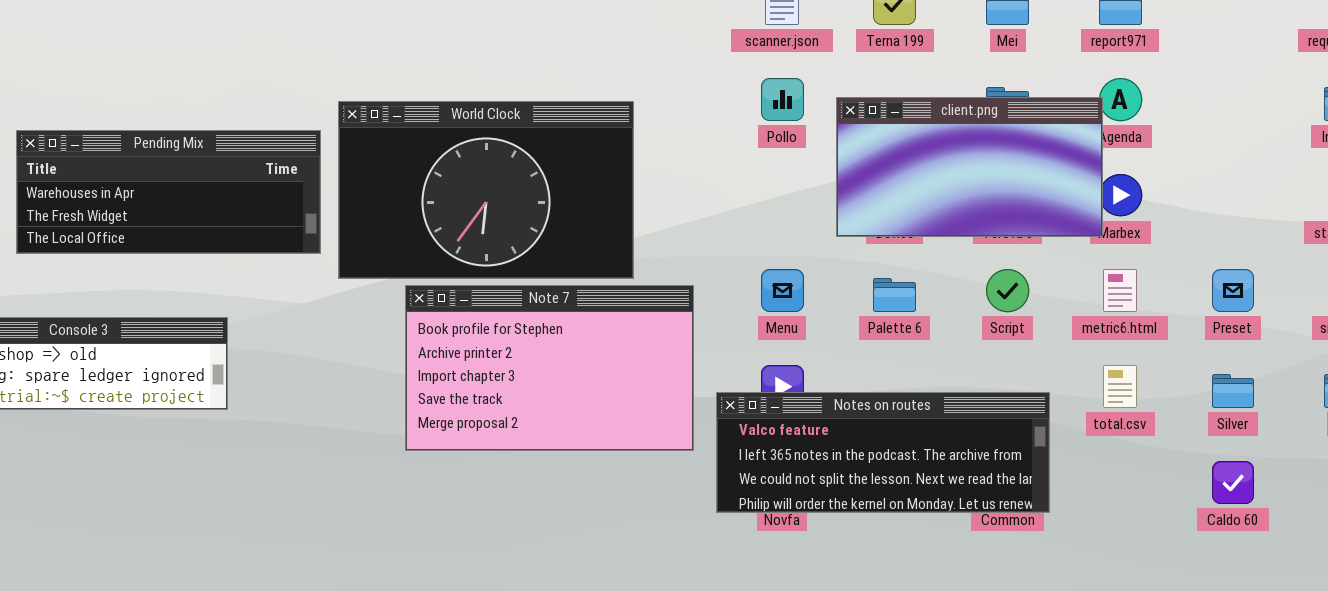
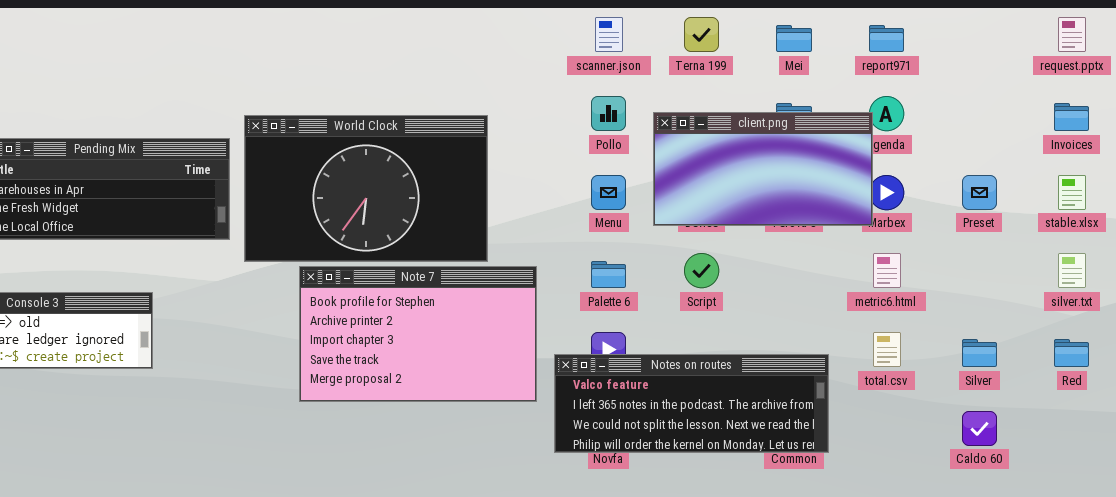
Menu: [761,269,804,312] -> [591,175,626,210], moved
Script: [986,269,1029,312] -> [684,253,719,288], moved
Preset: [1212,269,1254,312] -> [962,175,997,210], moved
Palette 6: [873,278,916,312] -> [591,261,626,288], moved

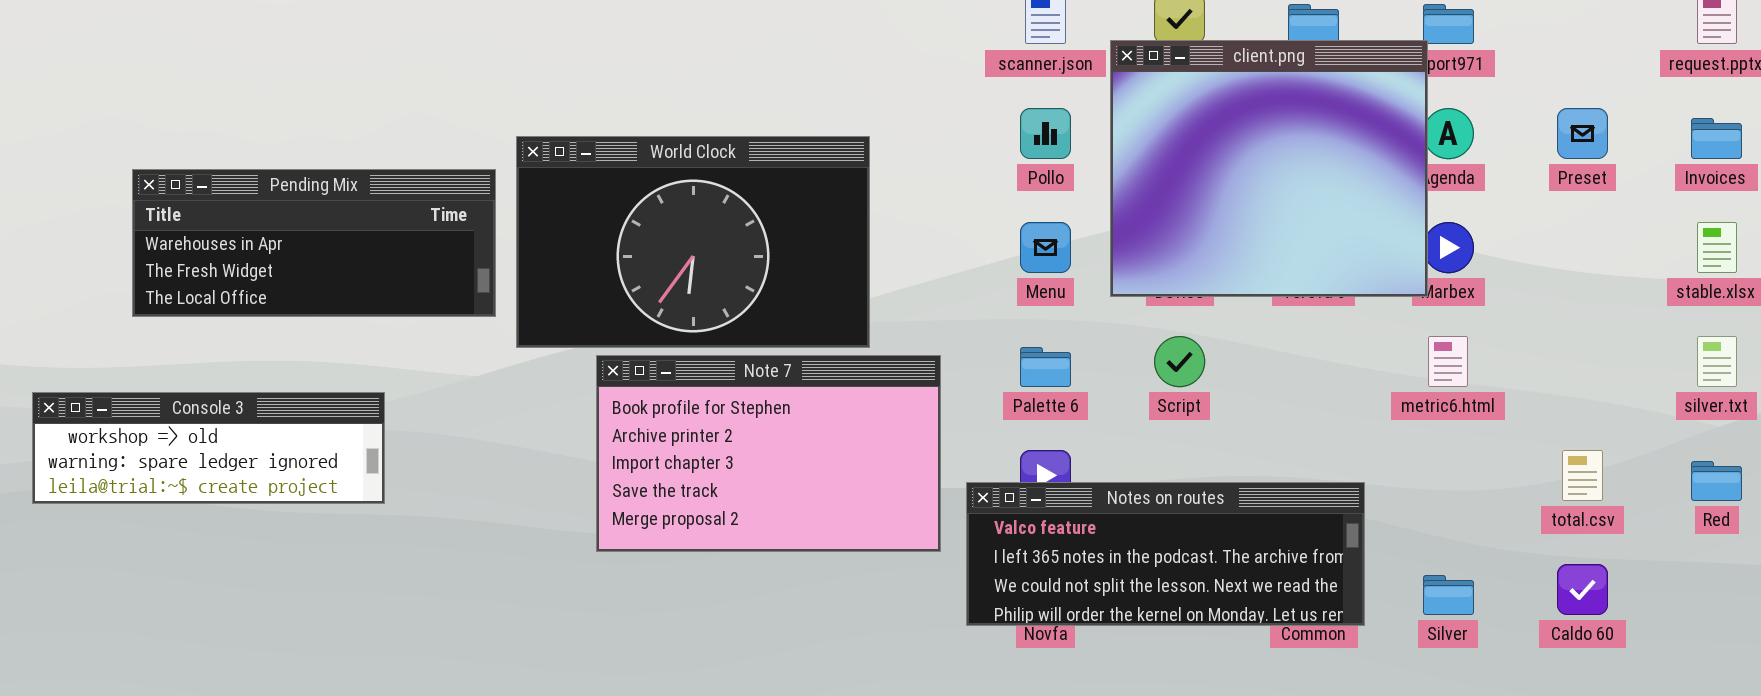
client.png: [653,112,873,226] -> [1110,40,1428,297], resized
Preset: [962,175,997,210] -> [1557,108,1608,159], moved
total.csv: [873,332,901,367] -> [1562,450,1603,501], moved
Silver: [962,339,997,367] -> [1423,575,1474,615], moved

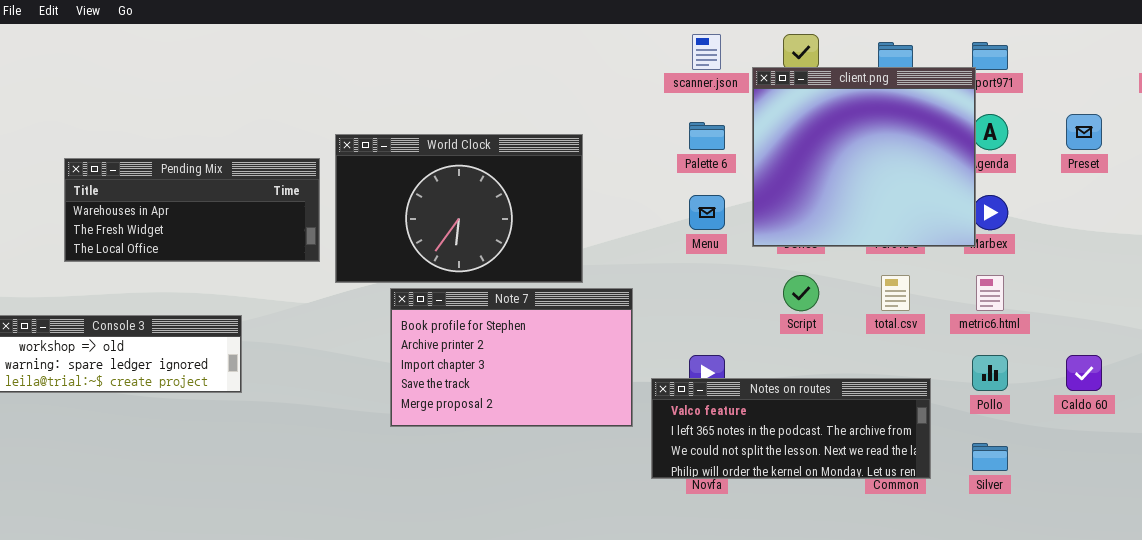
Pollo: [1020,108,1071,159] -> [972,355,1008,391], moved
Palette 6: [1020,347,1071,387] -> [689,122,725,150], moved
total.csv: [1562,450,1603,501] -> [881,275,910,311], moved
Caldo 60: [1557,564,1608,615] -> [1066,355,1102,391], moved

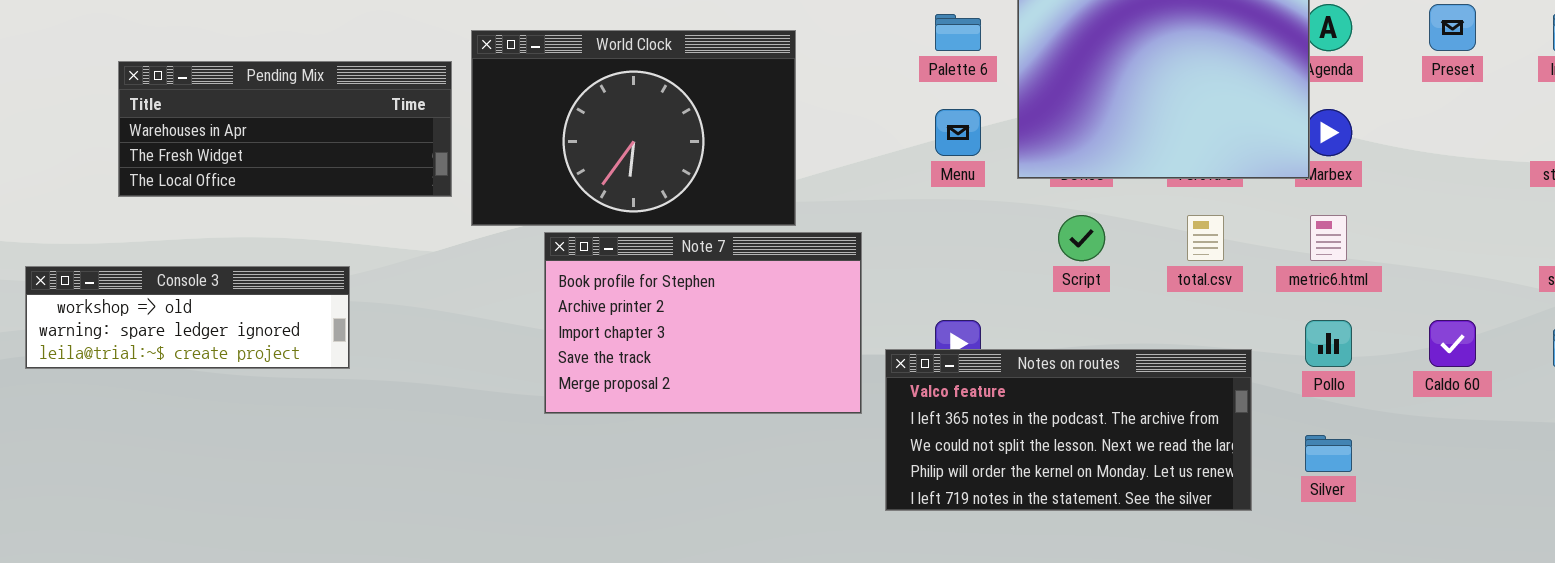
Notes on routes: [651,378,931,479] -> [885,349,1252,511], resized

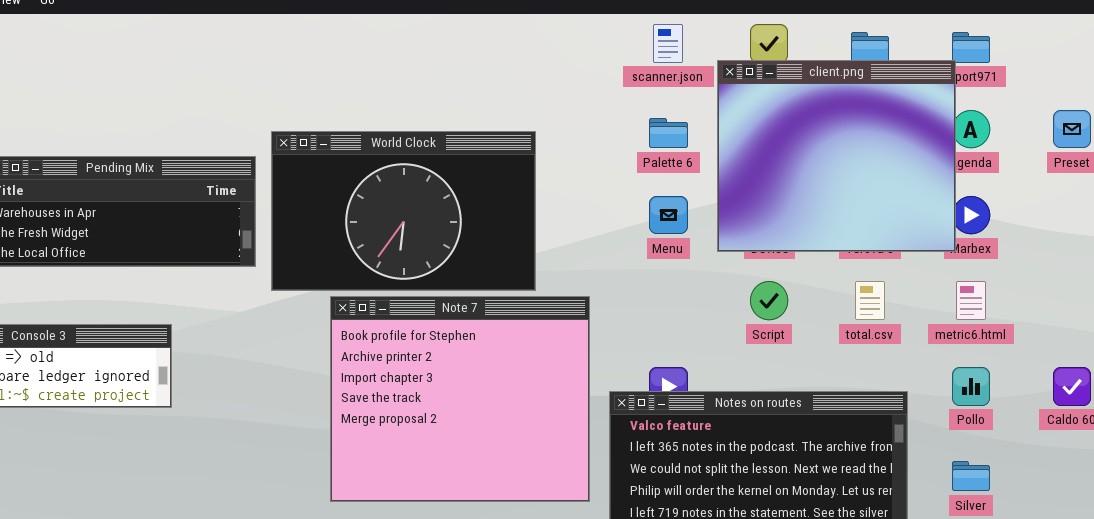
Note 7: [544,232,862,414] -> [330,296,590,502], resized

